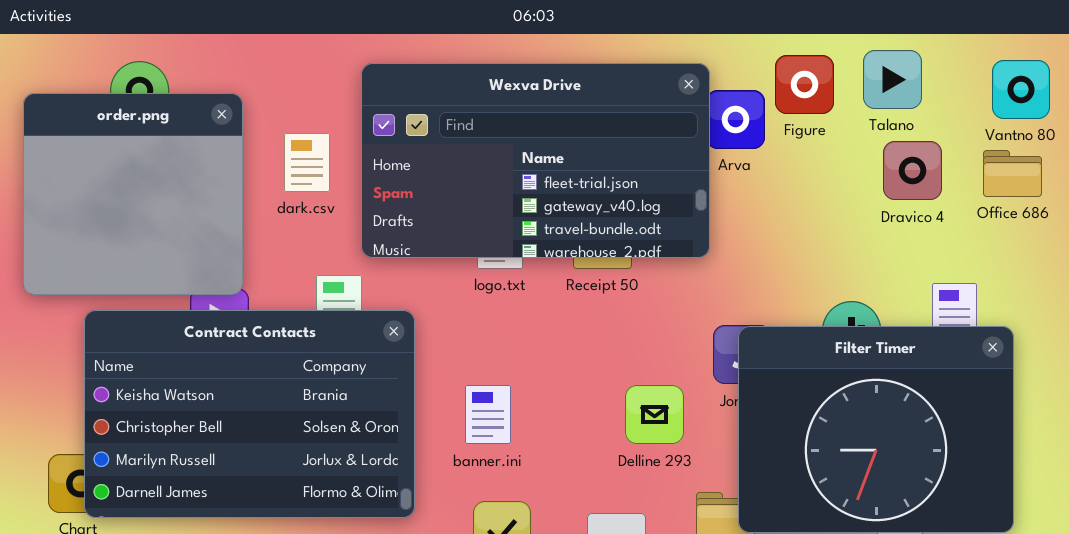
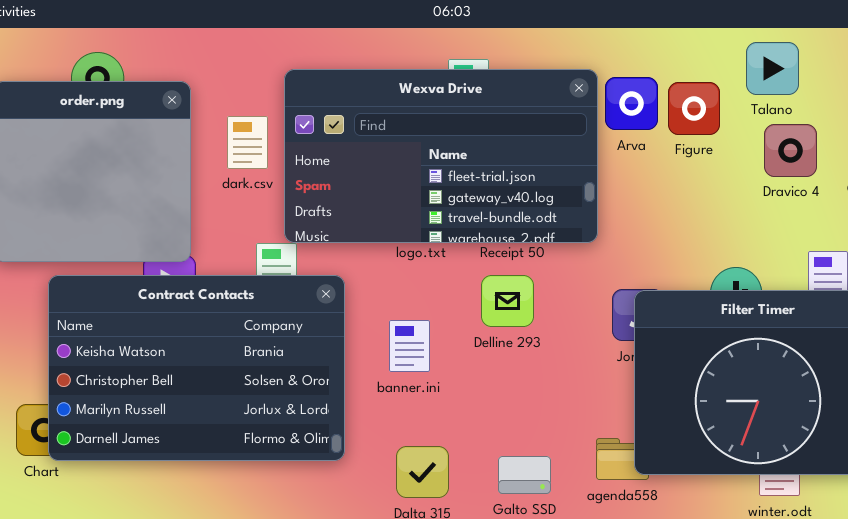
Figure: [775,55,834,114] -> [668,82,720,135], moved
Wexva Drive: [361,63,710,258] -> [284,69,598,243], moved
banner.ini: [465,385,511,444] -> [389,320,430,372], moved
Delline 293: [625,385,684,444] -> [481,275,534,327], moved

